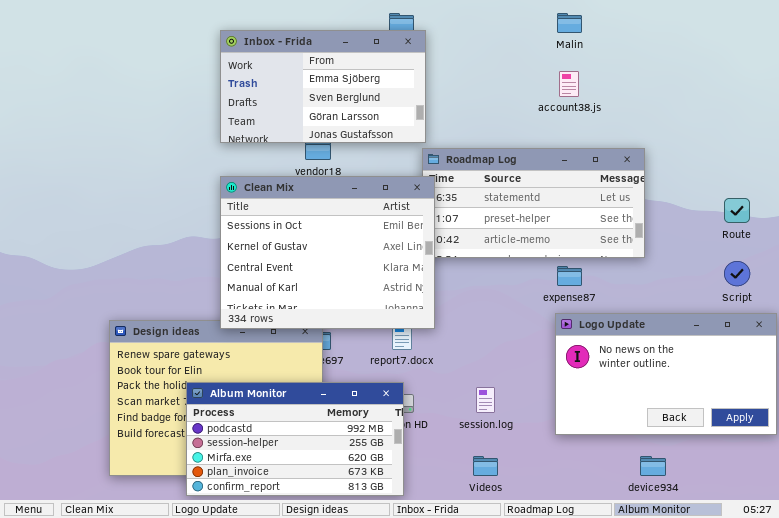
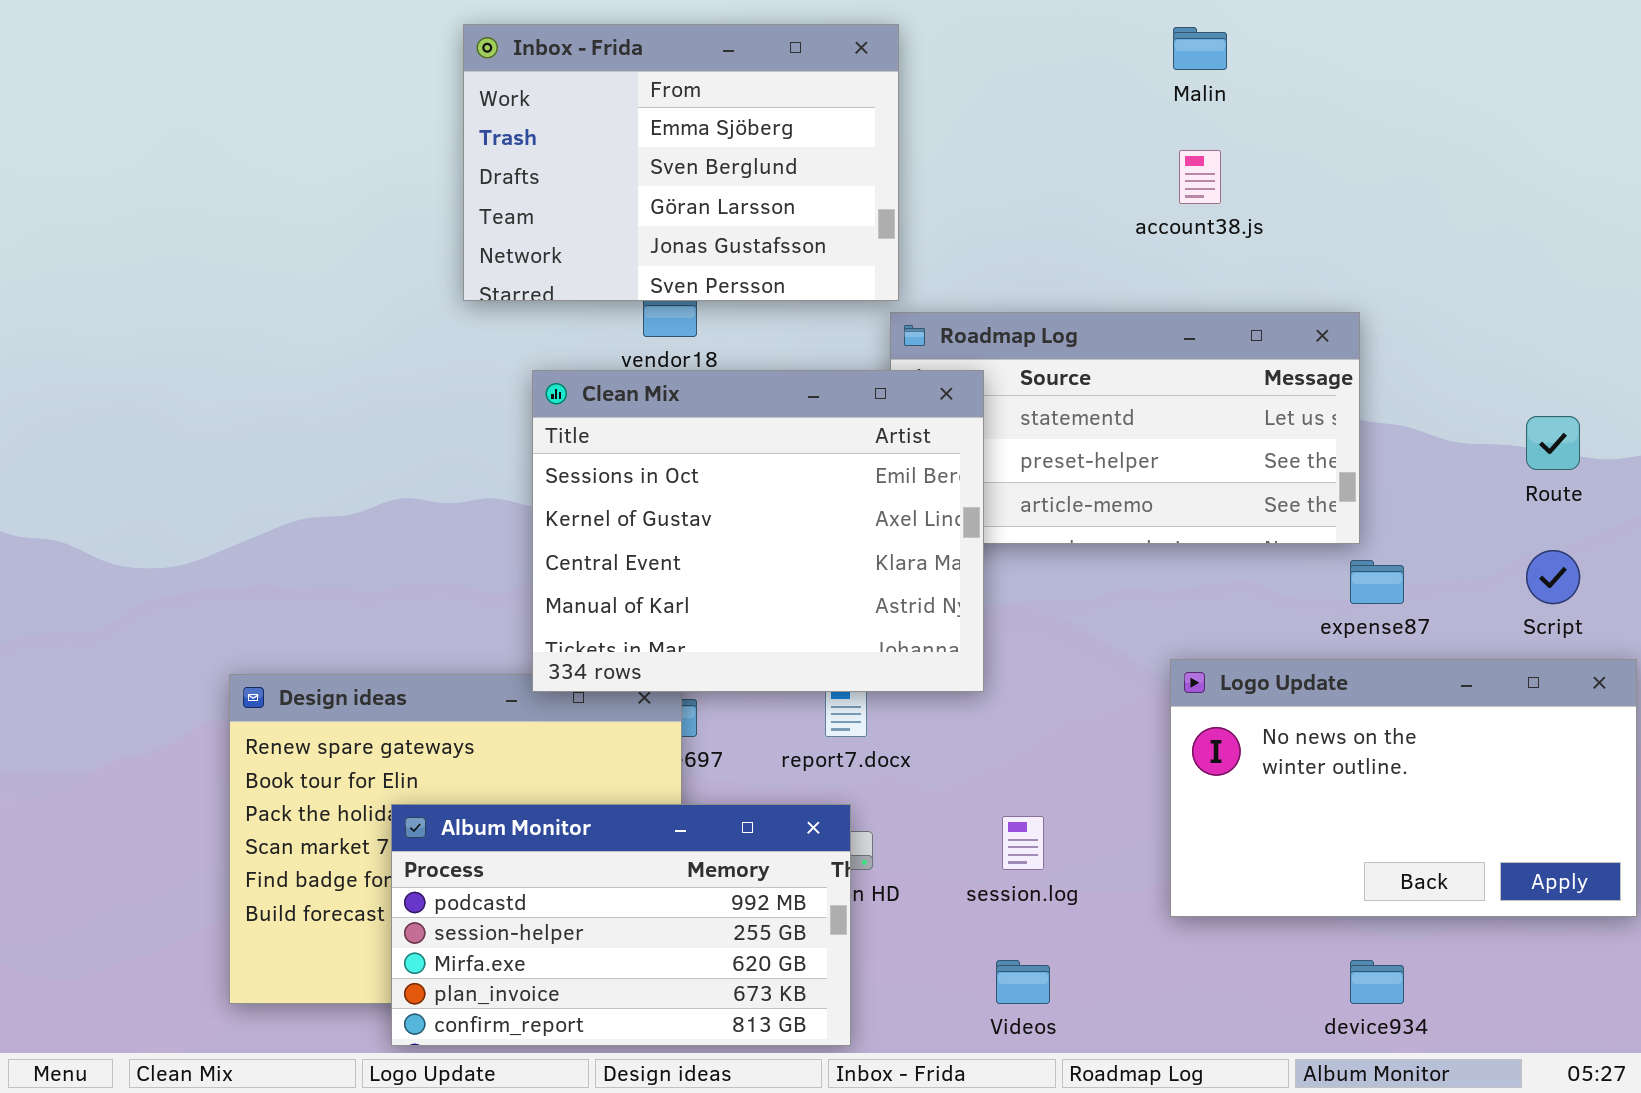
Inbox - Frida: [220,30,426,143] -> [463,24,899,301], resized
Clean Mix: [220,176,435,329] -> [532,370,984,692], moved
expense87: [557,266,582,286] -> [1350,560,1404,604], moved

